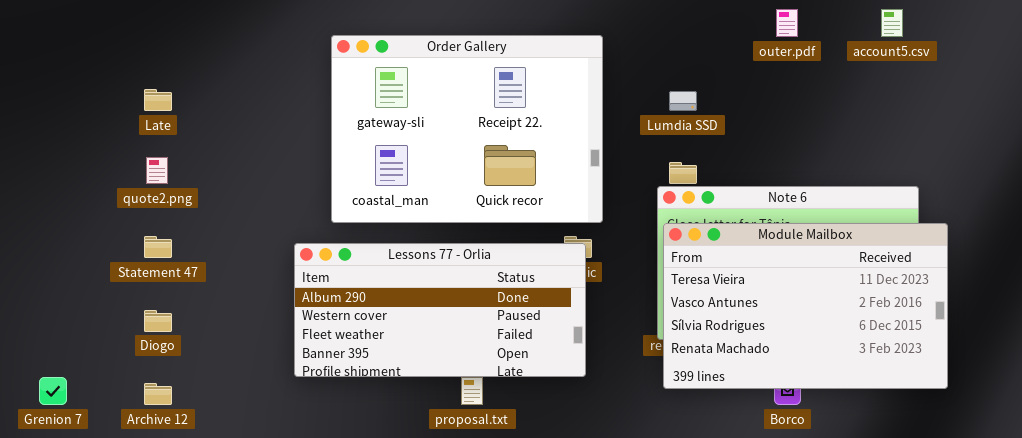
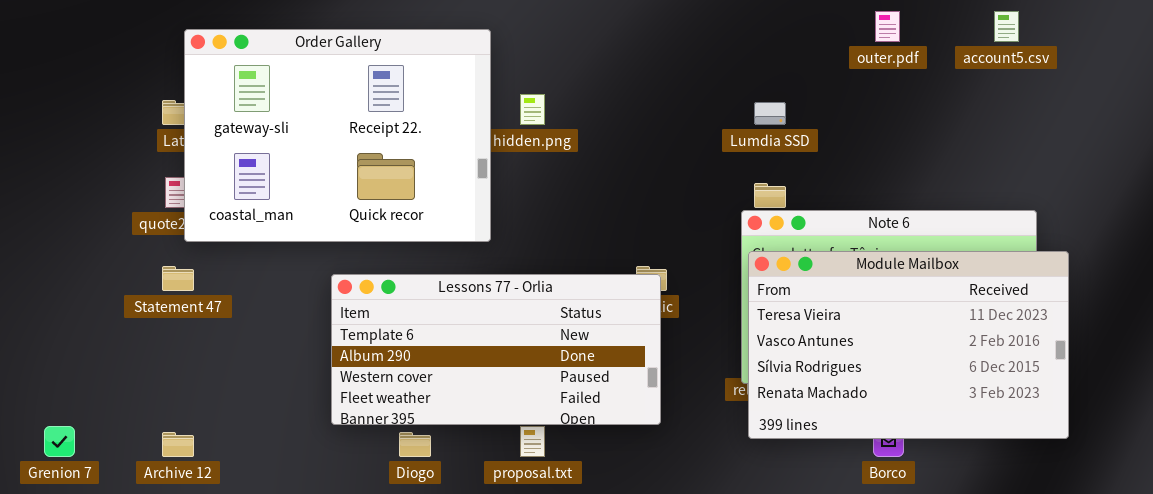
Order Gallery: [331,35,603,223] -> [184,29,491,242], moved
Lessons 77 - Orlia: [294,243,586,377] -> [331,274,661,425], scrolled up 1 row
Diogo: [144,310,172,332] -> [399,432,431,457], moved

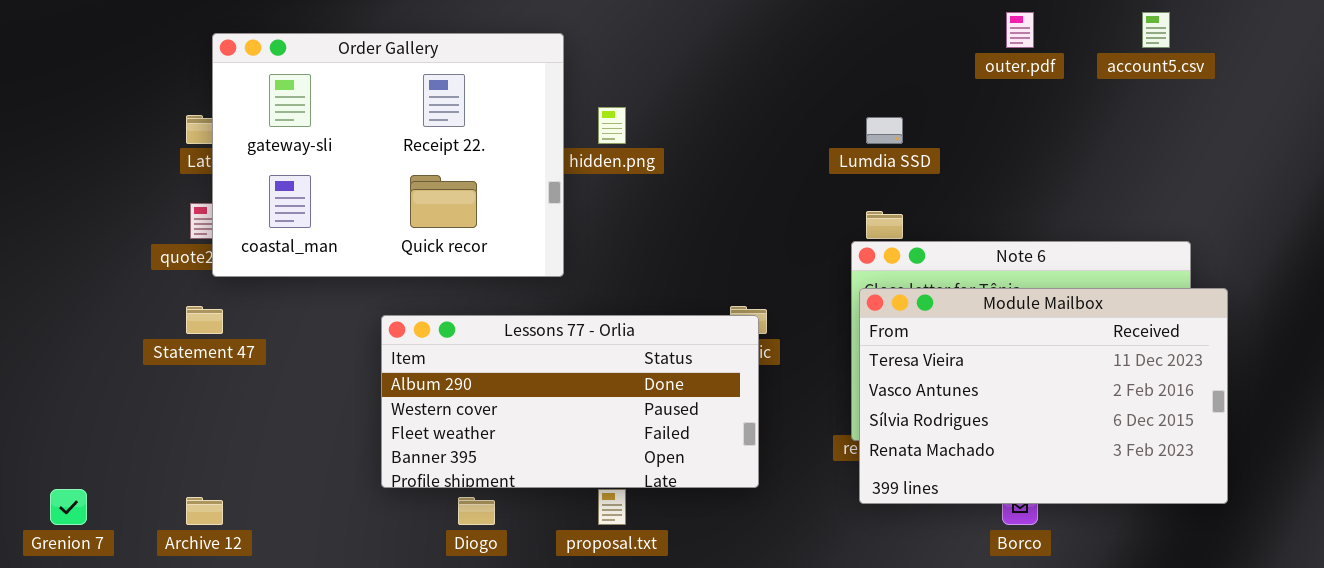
Lessons 77 - Orlia: [331,274,661,425] -> [381,315,759,488], scrolled down 1 row

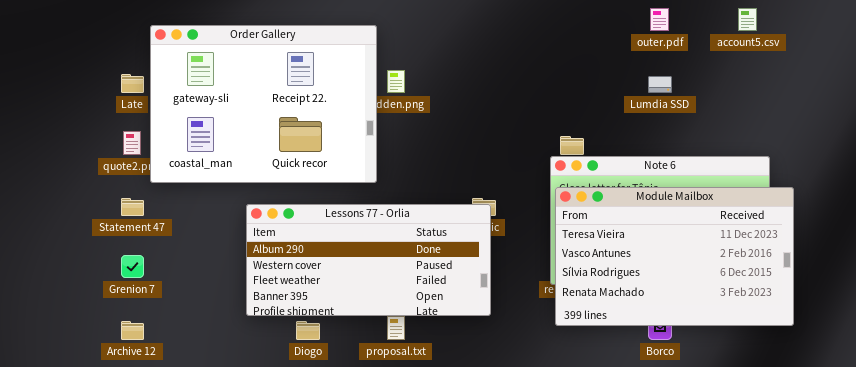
Order Gallery: [212,33,564,277] -> [150,25,377,183], moved
Lumdia SSD: [866,117,903,144] -> [648,76,672,93], moved
Grenion 7: [50,489,87,525] -> [121,255,144,278], moved

